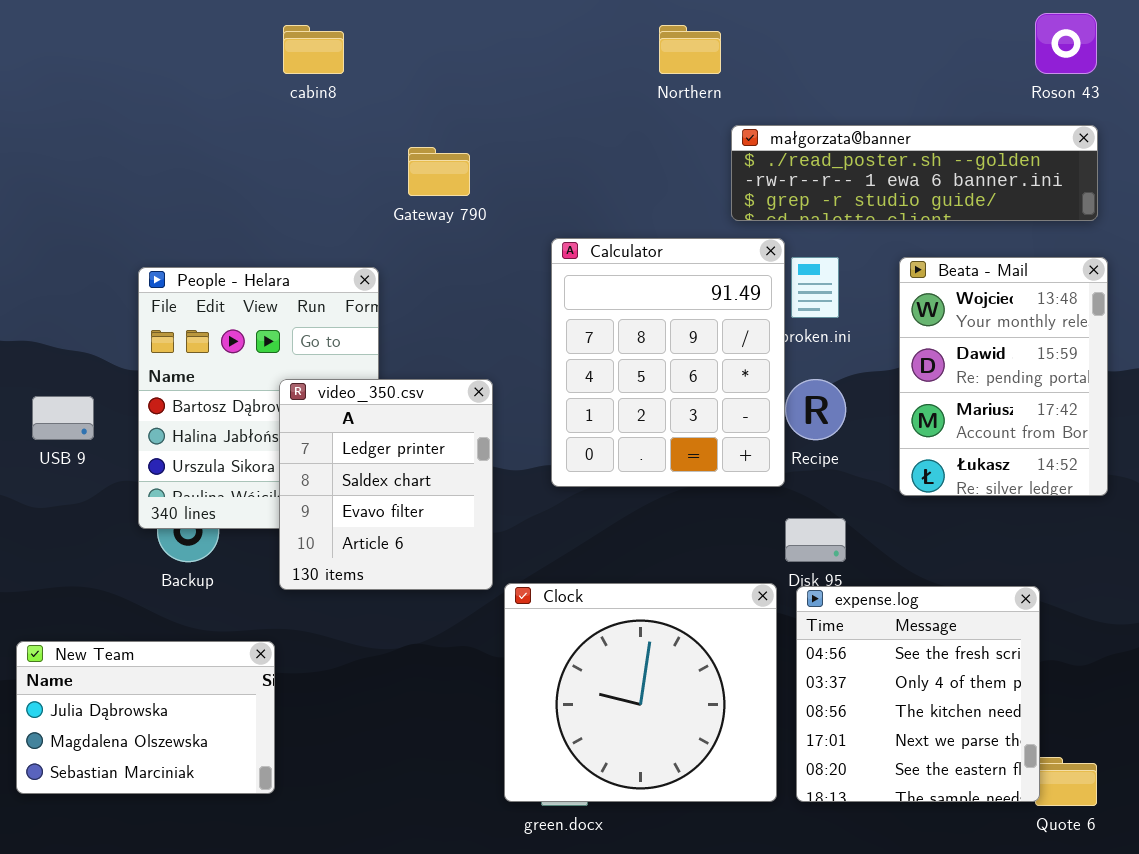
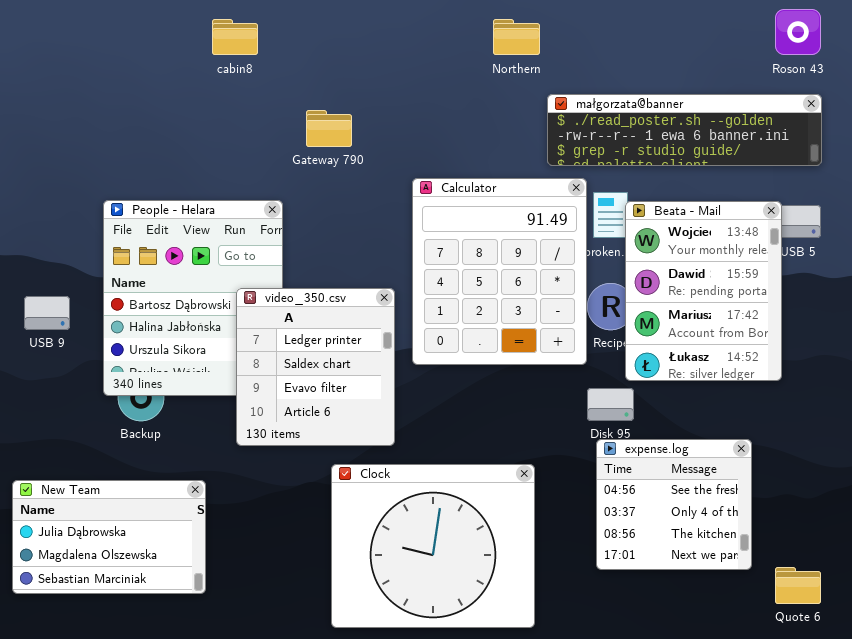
Beata - Mail: [899,257,1108,496] -> [625,201,782,381], moved
video_350.csv: [279,379,493,590] -> [236,288,395,446], moved
Clock: [504,583,777,802] -> [331,464,535,628], moved
expense.log: [796,586,1040,802] -> [596,439,752,570], resized

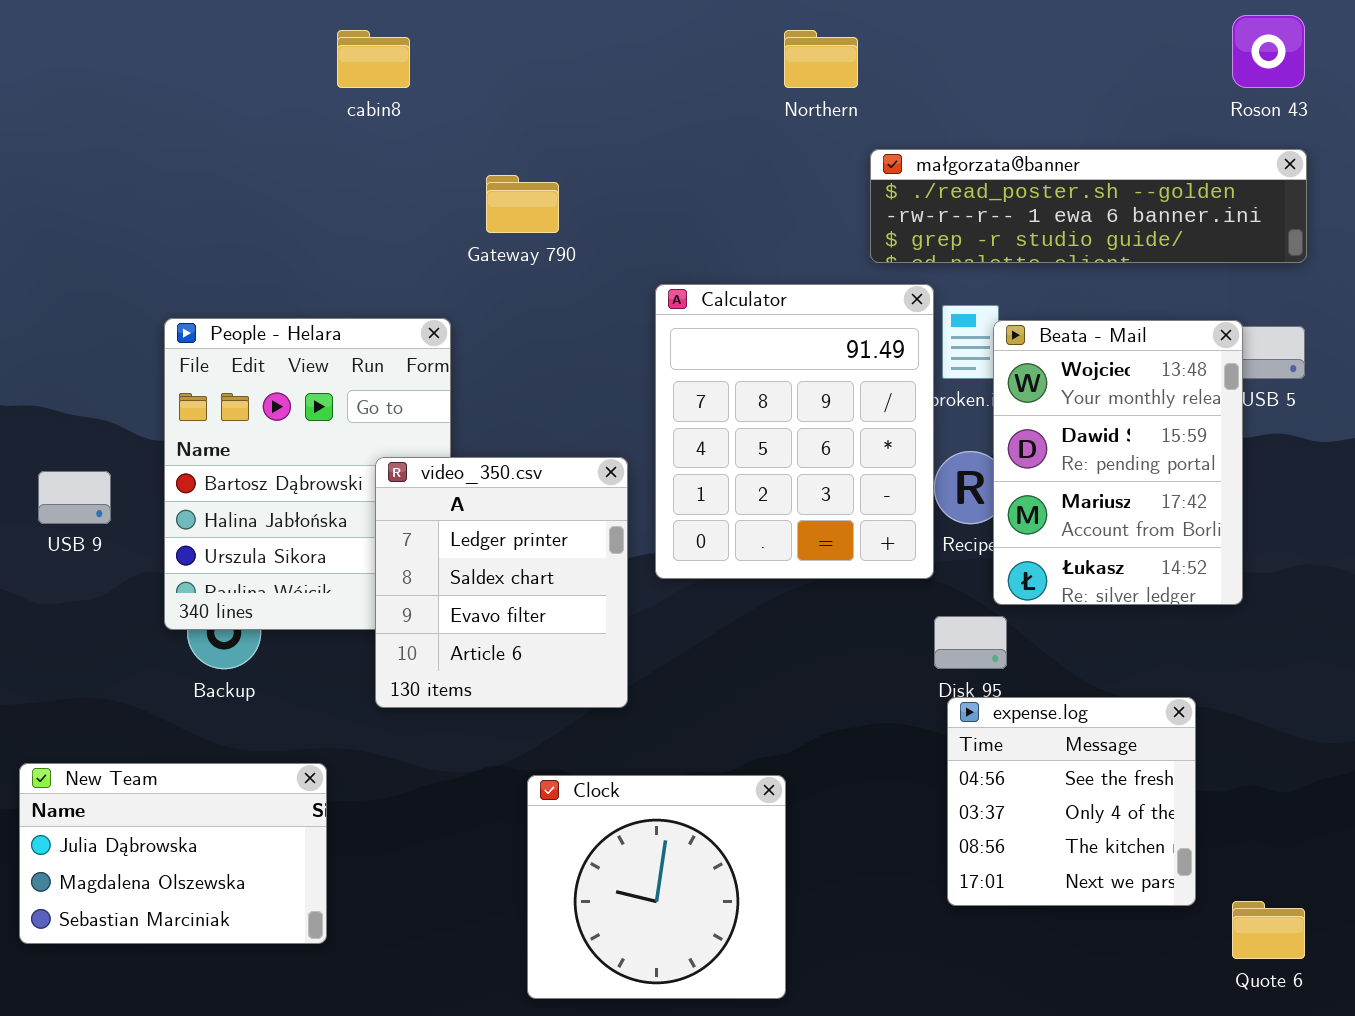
Clock: [331,464,535,628] -> [527,775,786,999], resized

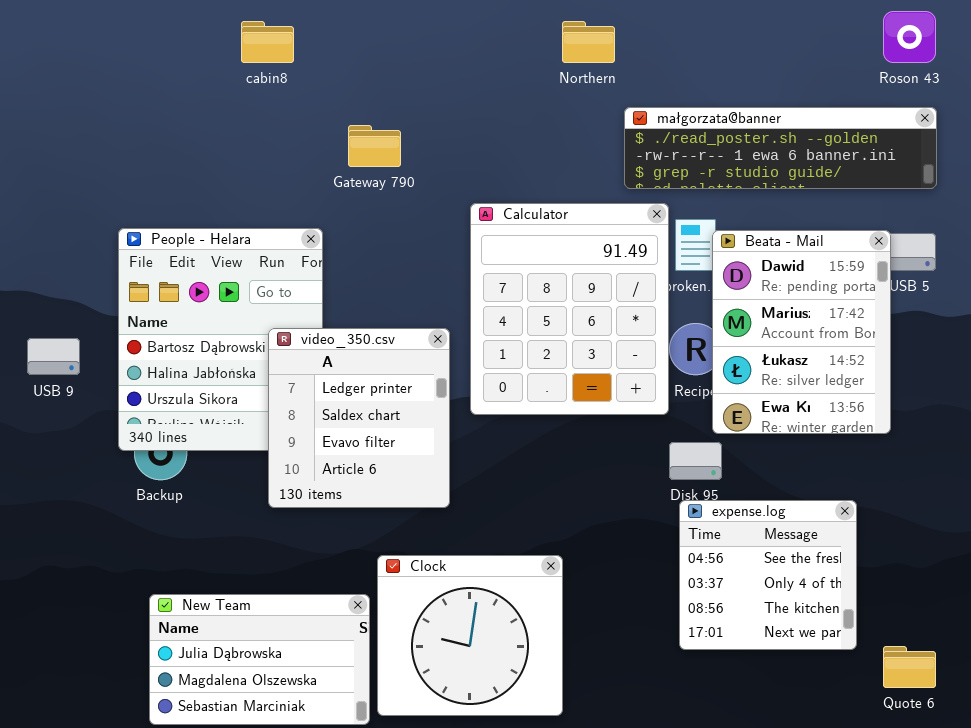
Beata - Mail: [993,320,1243,605] -> [712,230,891,434], scrolled down 1 row
New Team: [19,763,327,944] -> [149,594,370,725], moved

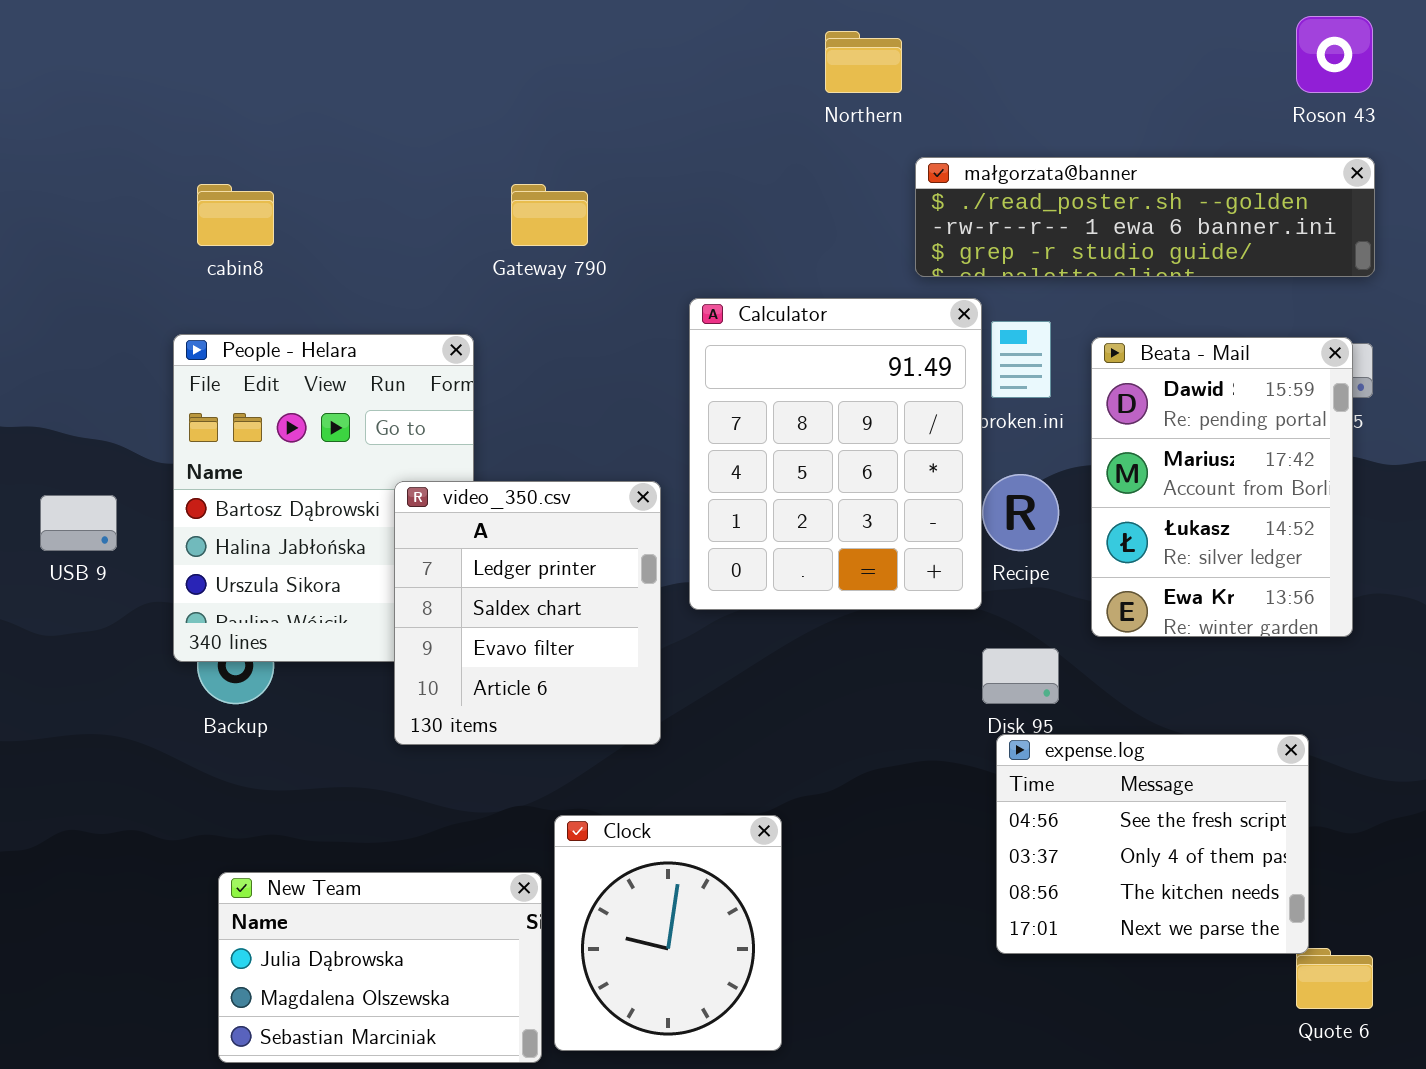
cabin8: [241,21,294,63] -> [197,184,274,246], moved
Beata - Mail: [712,230,891,434] -> [1091,337,1353,637], moved
expense.log: [679,500,857,650] -> [996,734,1309,954], resized
Clock: [377,555,563,716] -> [554,815,782,1051], resized

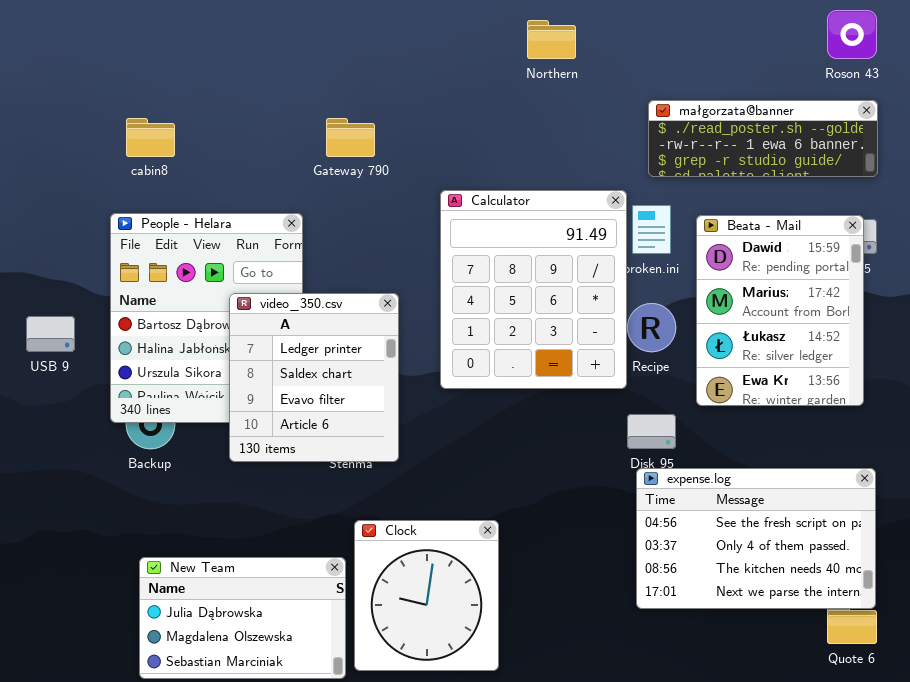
małgorzata@banner: [915,157,1375,277] -> [648,100,878,177], resized
video_350.csv: [394,481,661,745] -> [229,293,399,462], moved
expense.log: [996,734,1309,954] -> [636,468,876,609], resized

